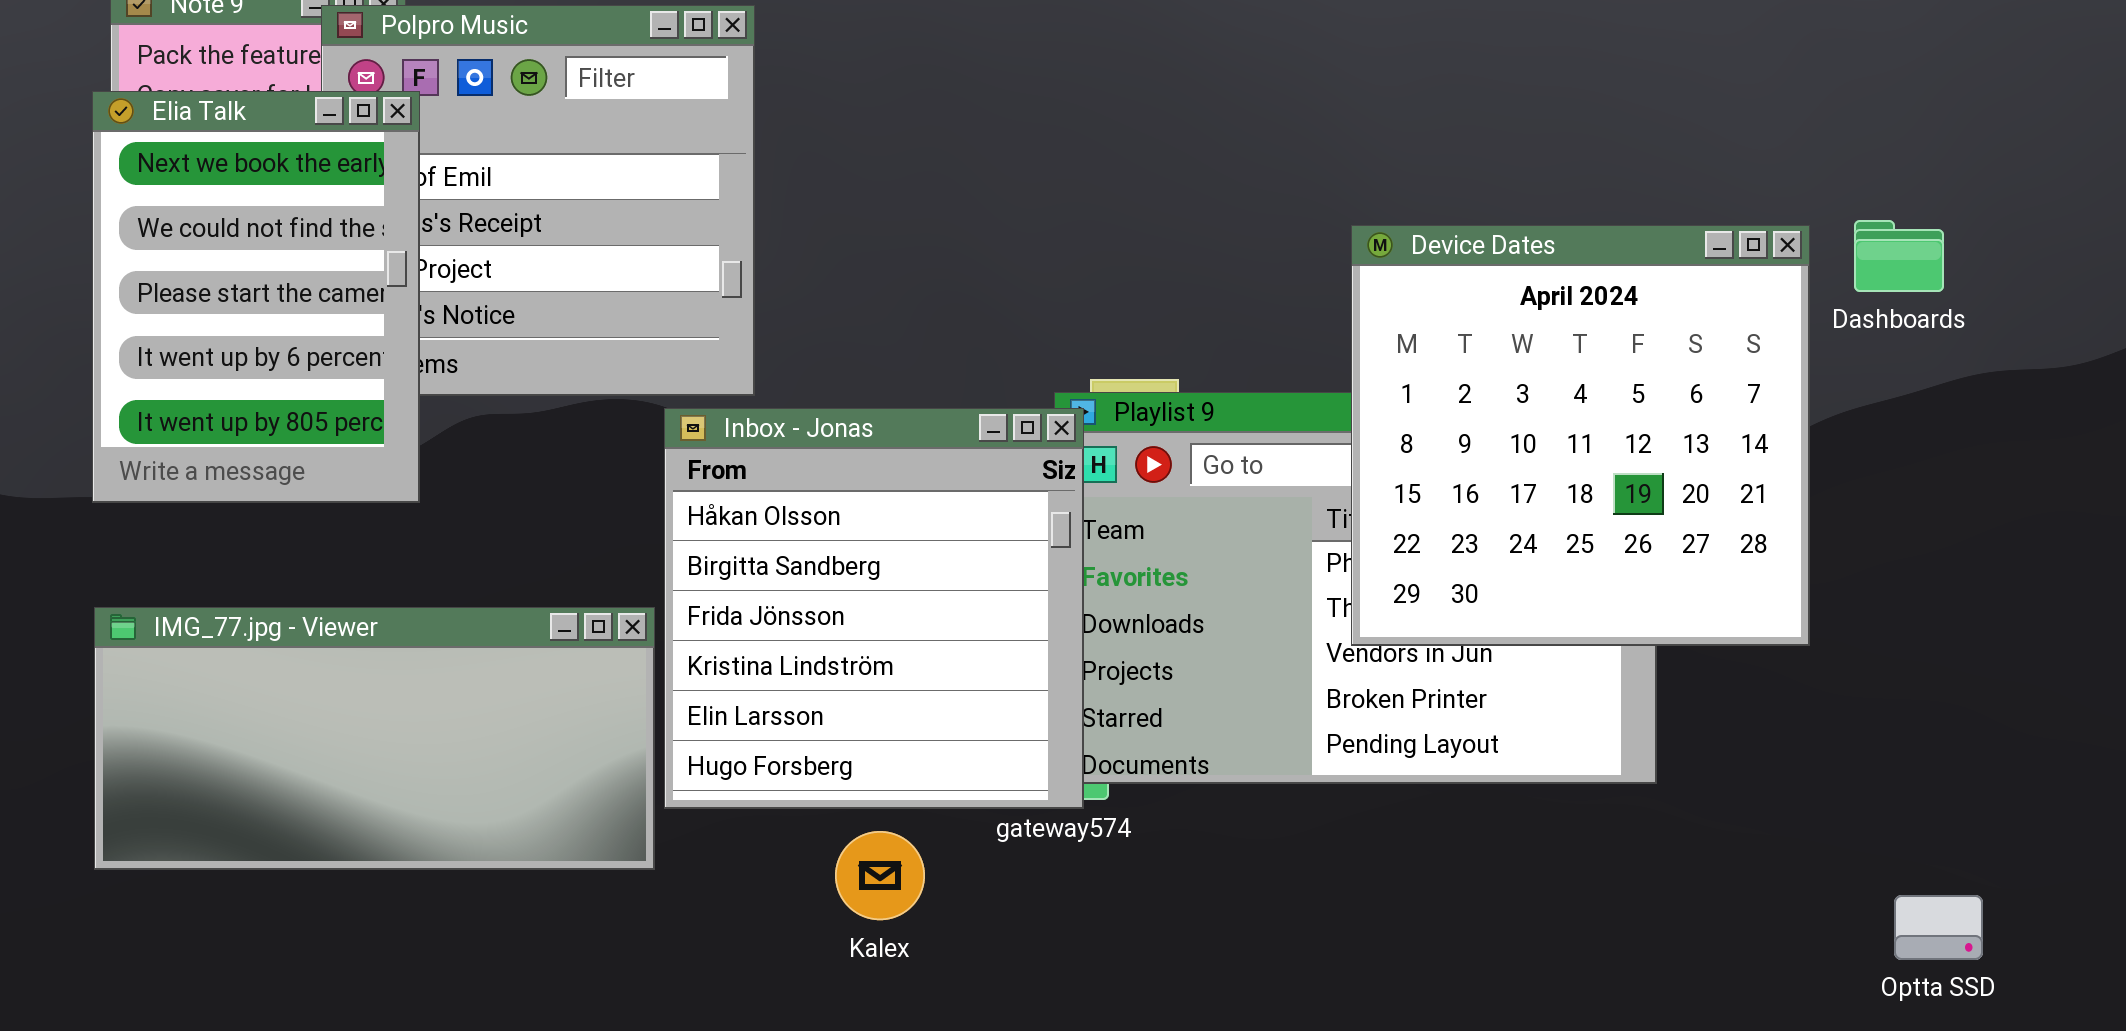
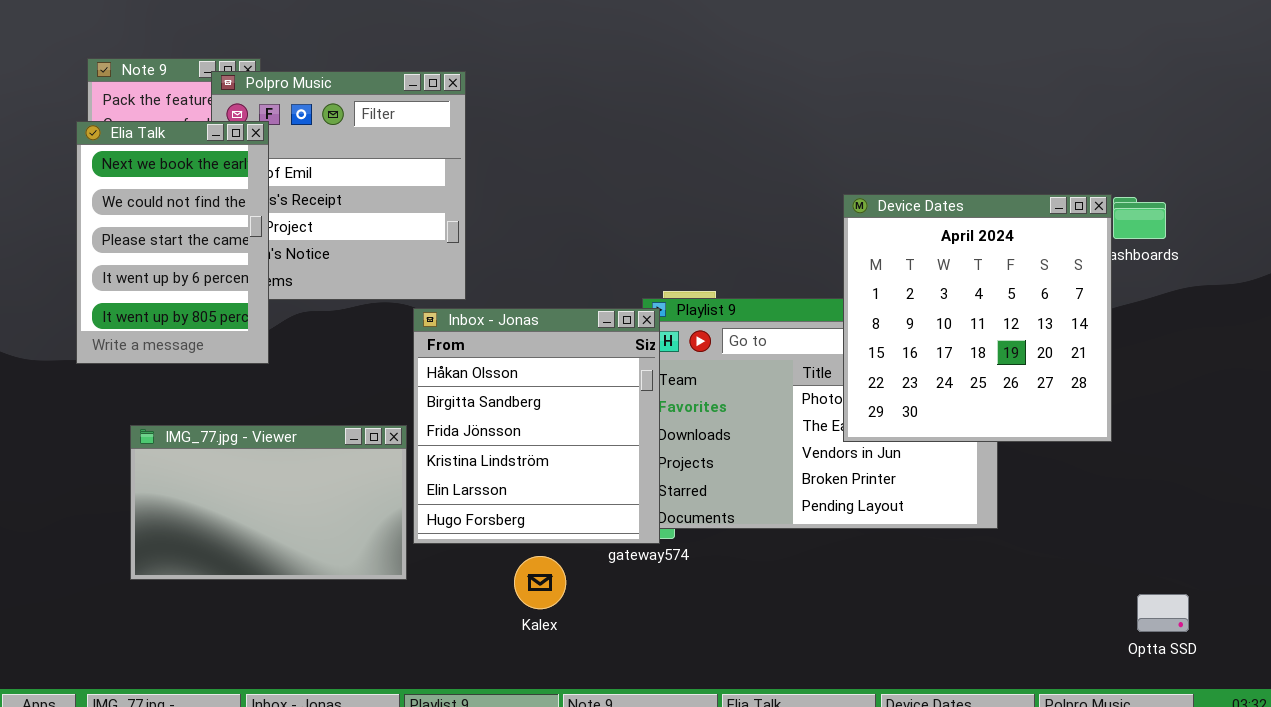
Device Dates: [1351,225,1810,646] -> [843,194,1112,442], moved
IMG_77.jpg - Viewer: [94,607,655,870] -> [130,425,407,580], resized

